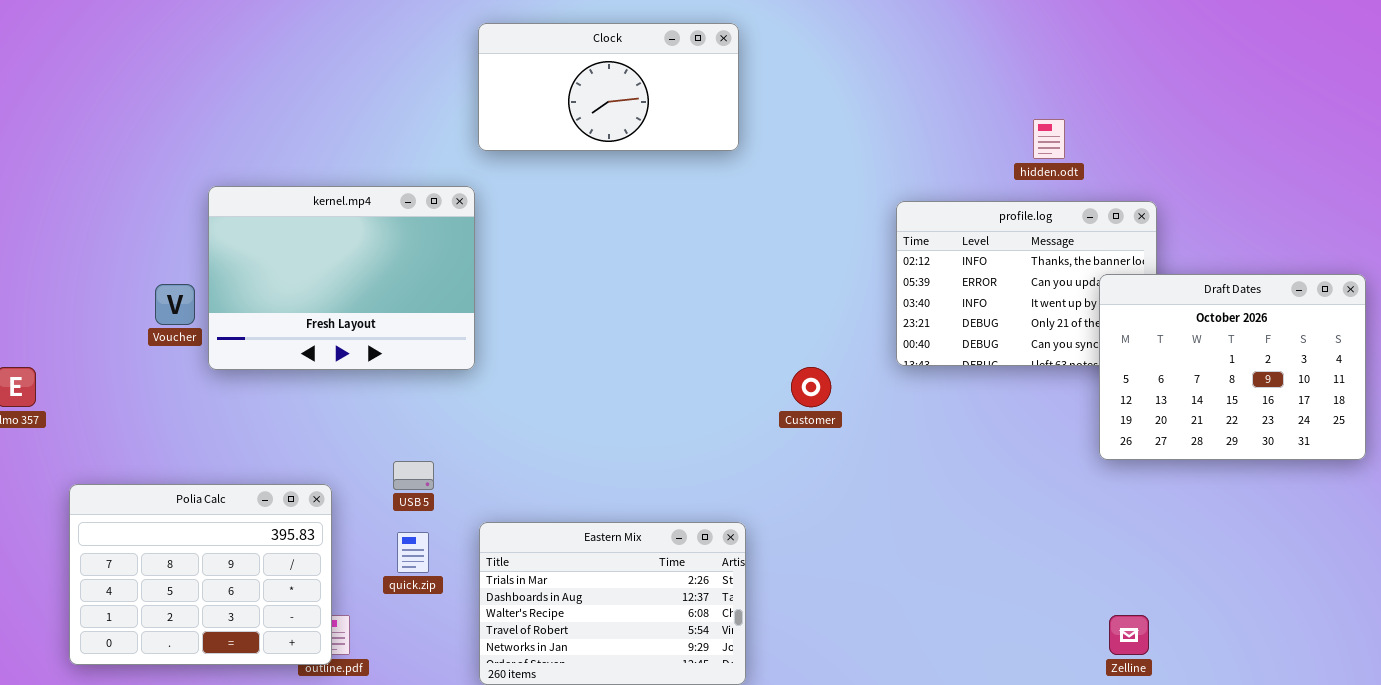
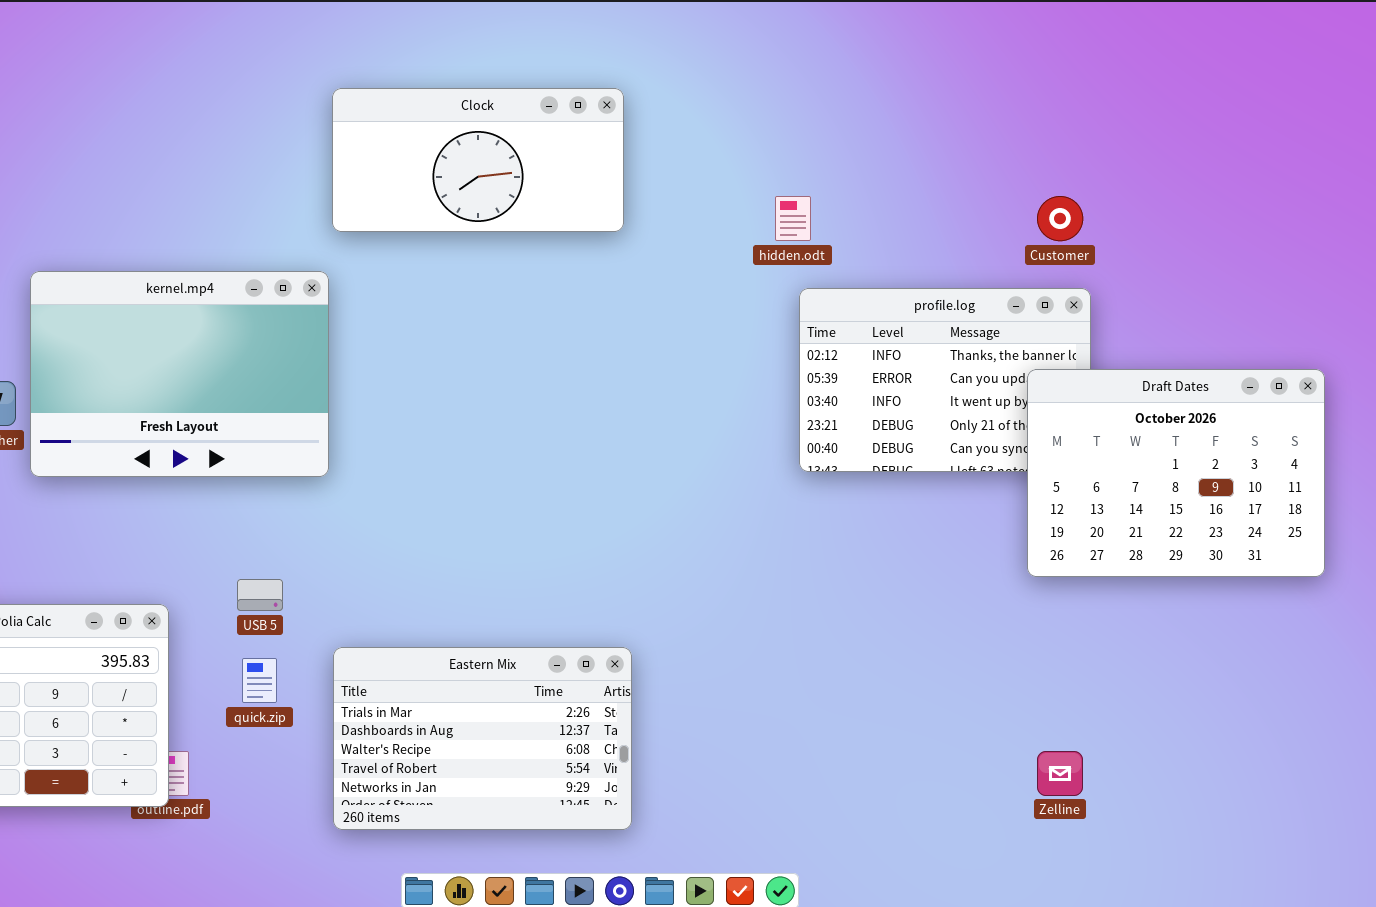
hidden.odt: [1033,119,1065,159] -> [775,196,811,241], moved
Customer: [791,367,831,407] -> [1037,196,1083,241], moved

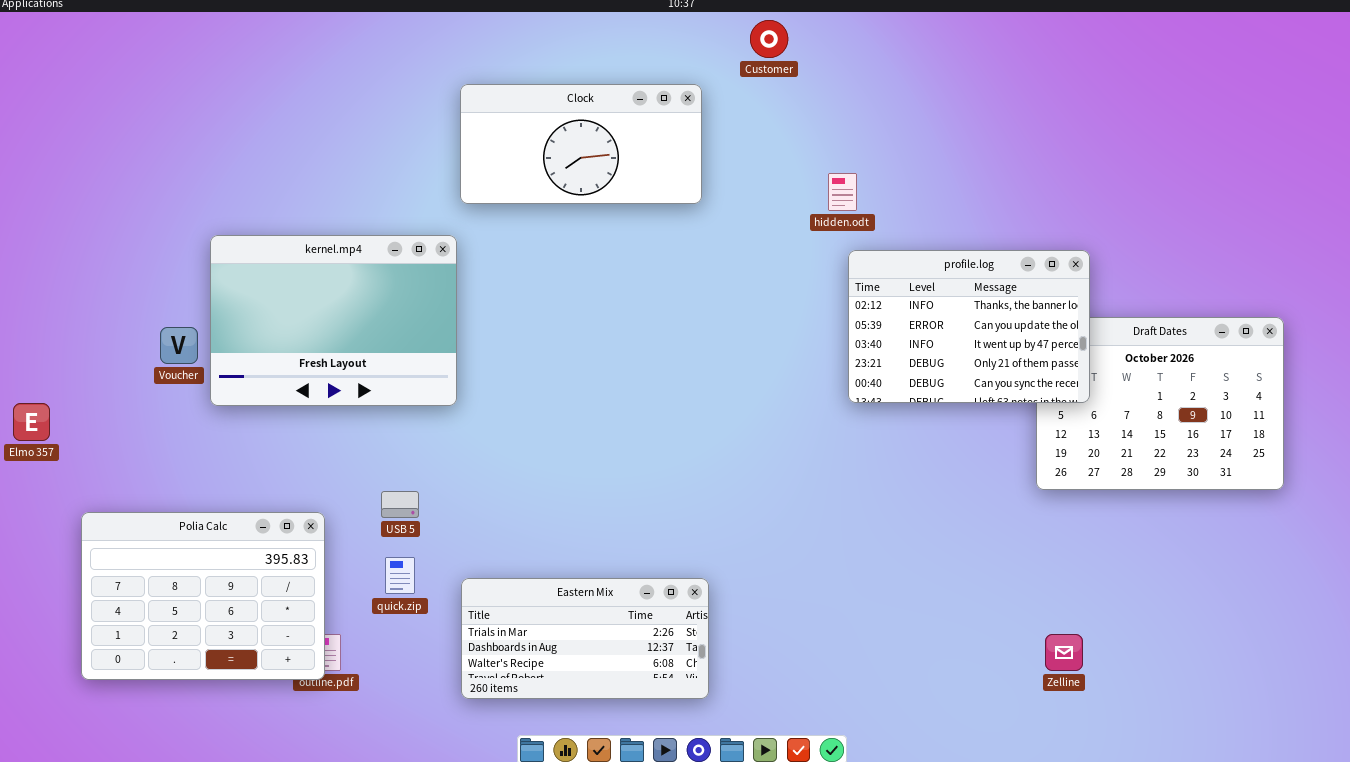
Customer: [1037,196,1083,241] -> [750,20,788,58], moved
profile.log: [799,288,1091,472] -> [848,250,1090,403], raised
Eastern Mix: [333,647,632,830] -> [461,578,709,699], resized

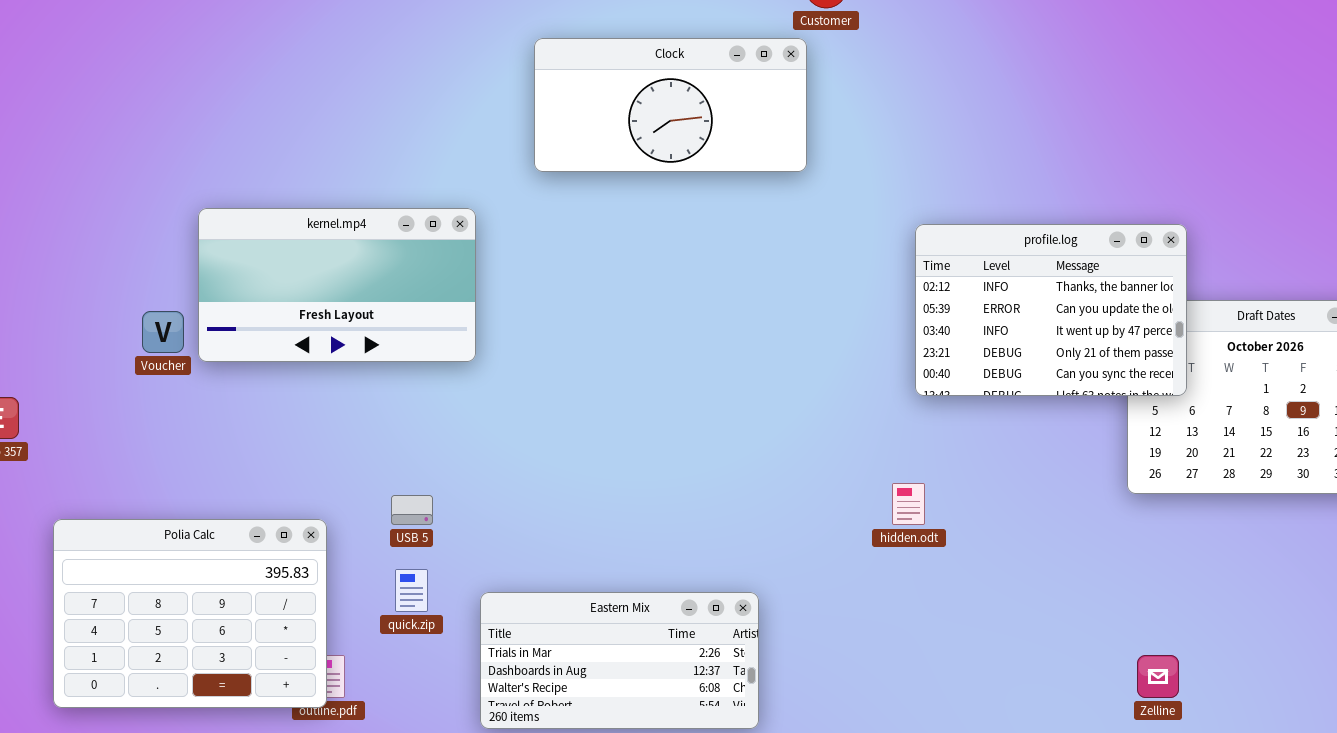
Clock: [460,84,702,204] -> [534,38,807,172], moved
hidden.odt: [828,173,857,211] -> [892,483,925,525], moved
kernel.mp4: [210,235,457,406] -> [198,208,476,362], resized

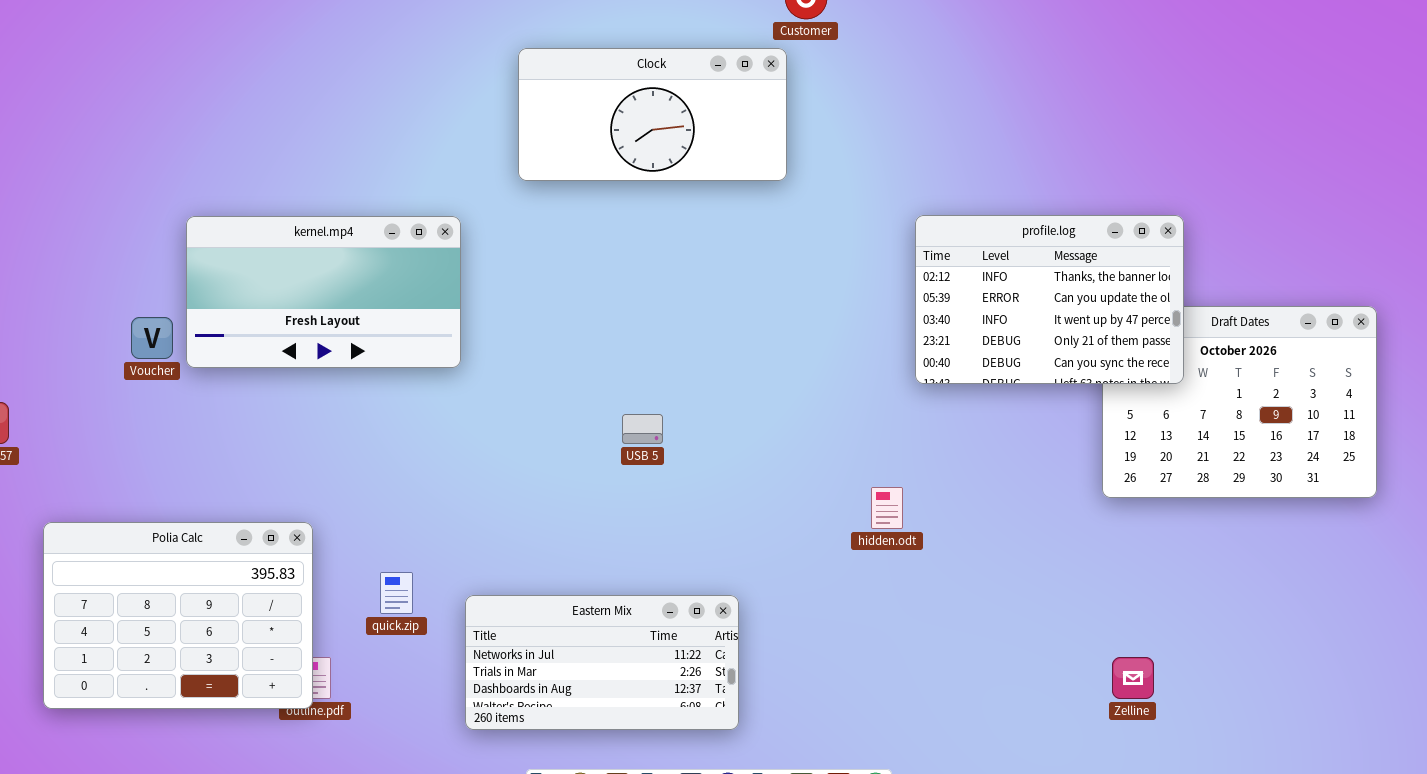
profile.log: [915,224,1187,396] -> [915,215,1184,384], moved
USB 5: [391,495,433,525] -> [622,414,663,444], moved
Eastern Mix: [480,592,759,729] -> [465,595,739,730], scrolled up 1 row

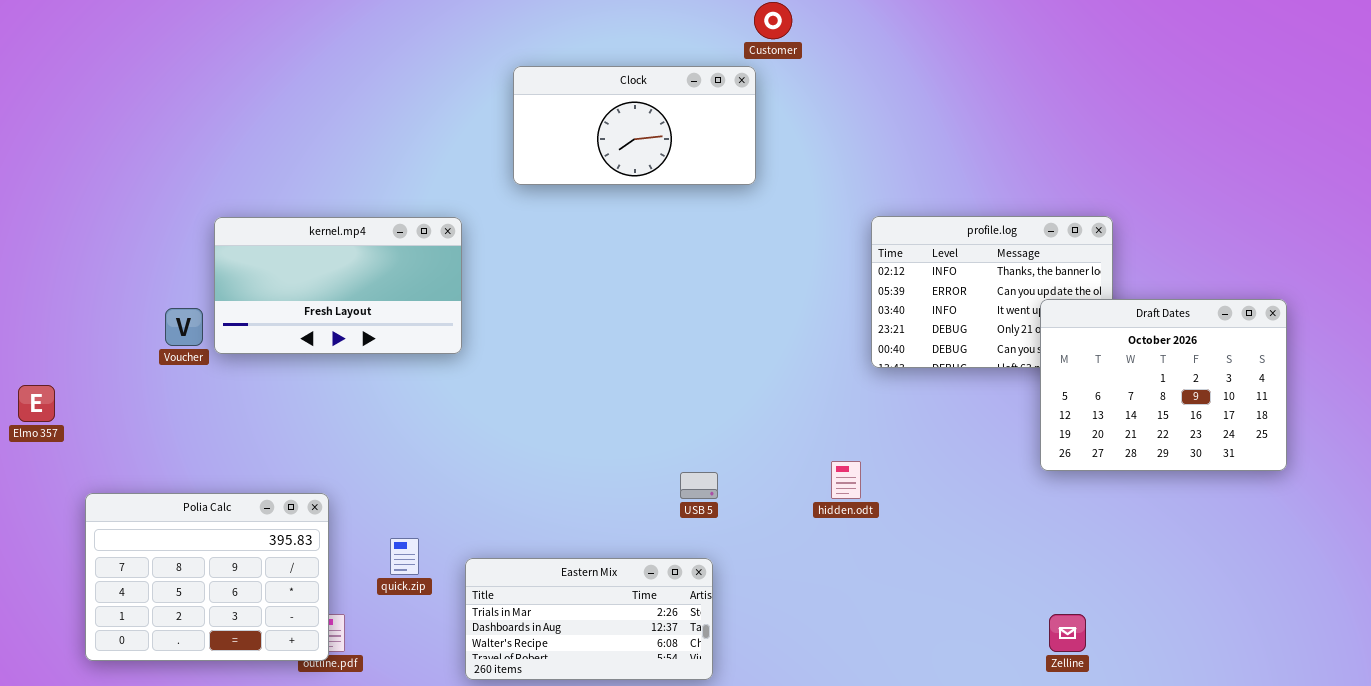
Draft Dates: [1102,306,1377,498] -> [1040,299,1287,471], raised
USB 5: [622,414,663,444] -> [680,472,718,499], moved
Eastern Mix: [465,595,739,730] -> [465,558,713,680], scrolled down 1 row

